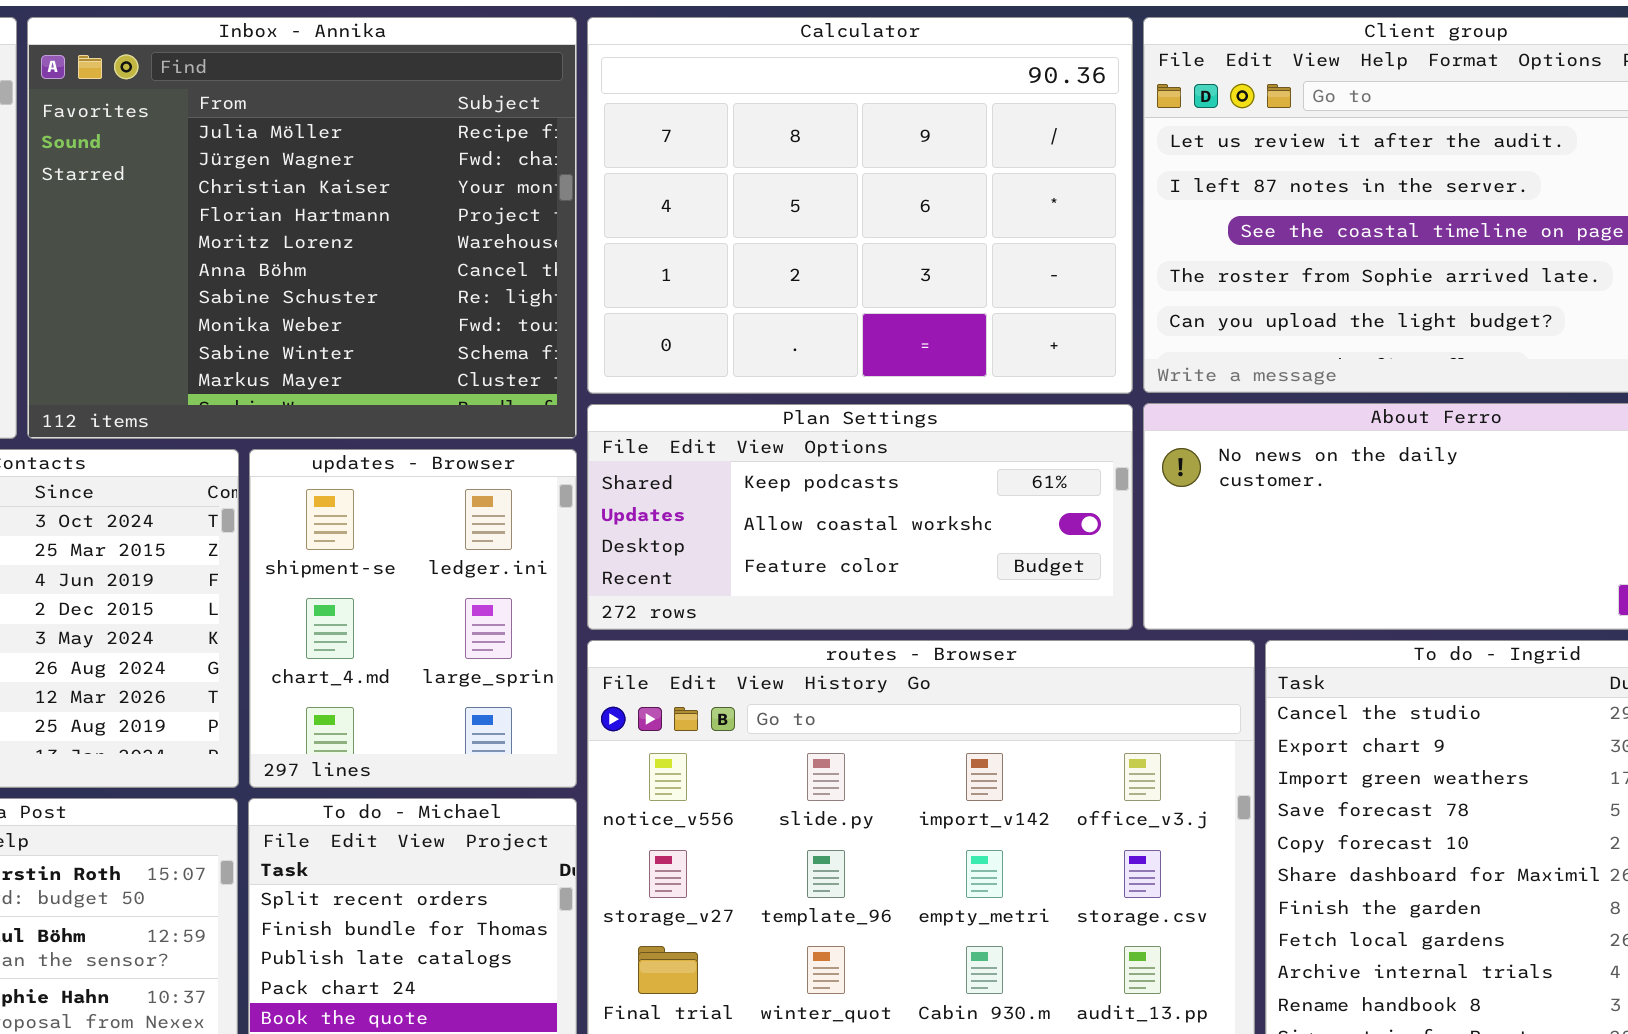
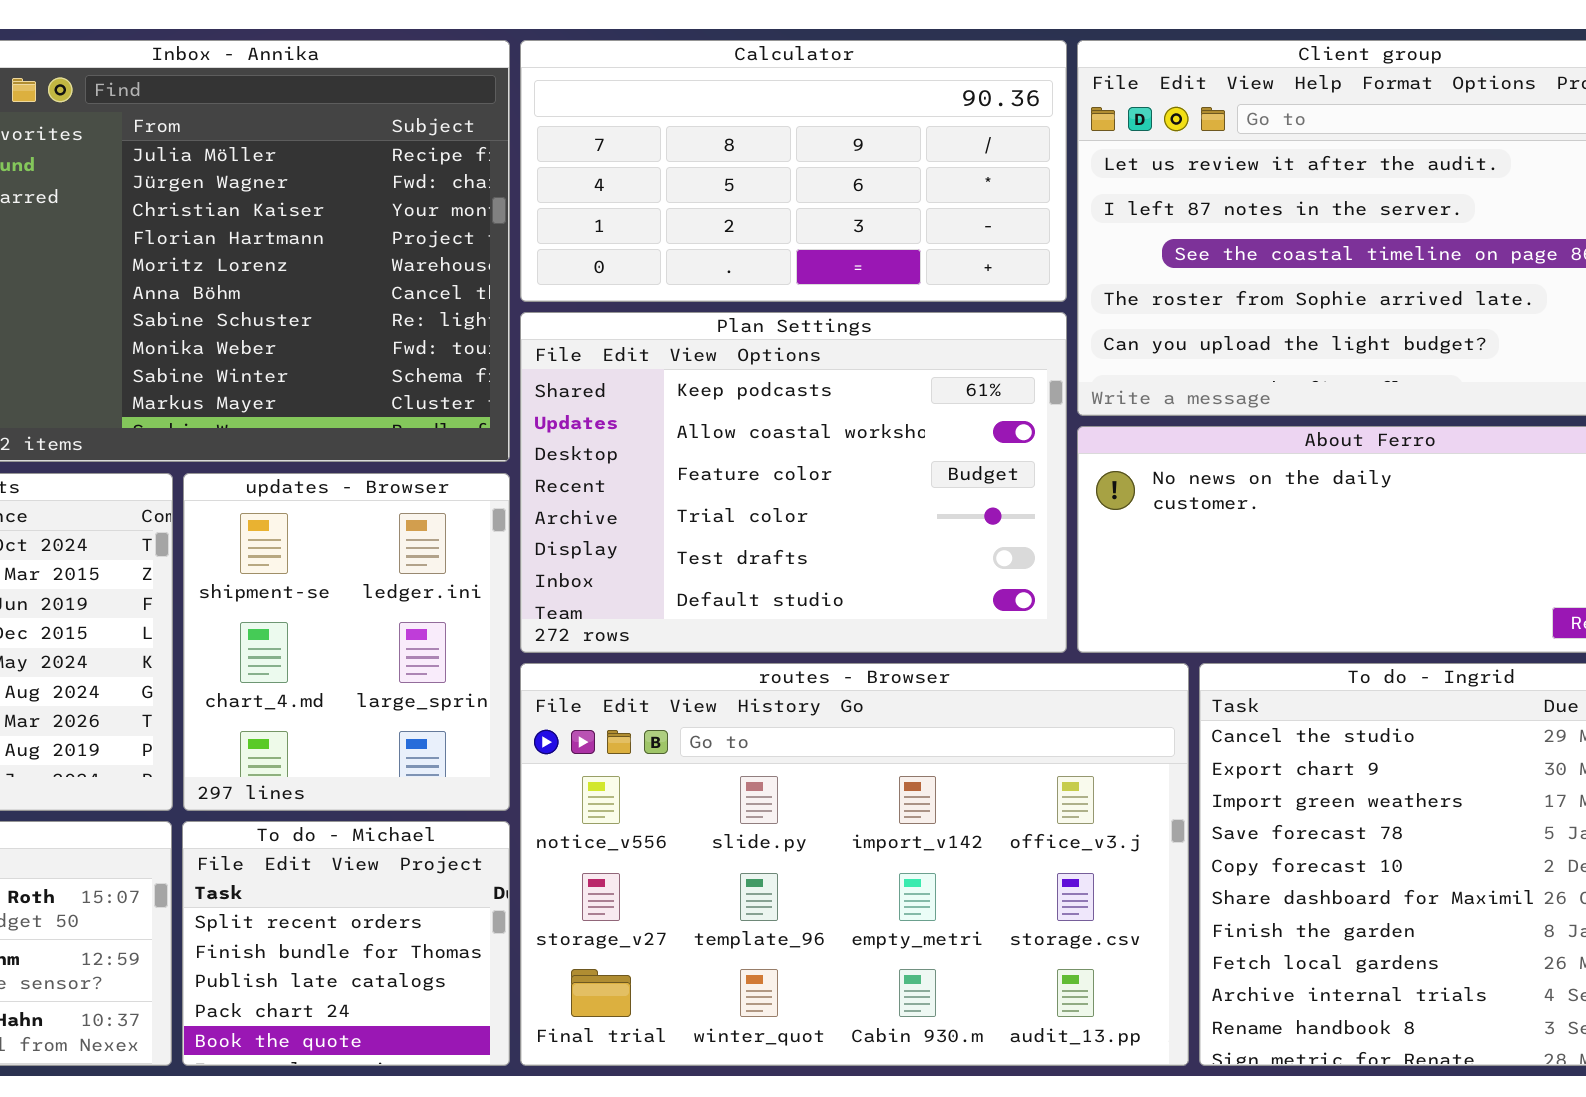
Calculator: [587,17,1133,394] -> [520,40,1067,302], resized
Plan Settings: [587,404,1133,630] -> [520,312,1067,653], resized

